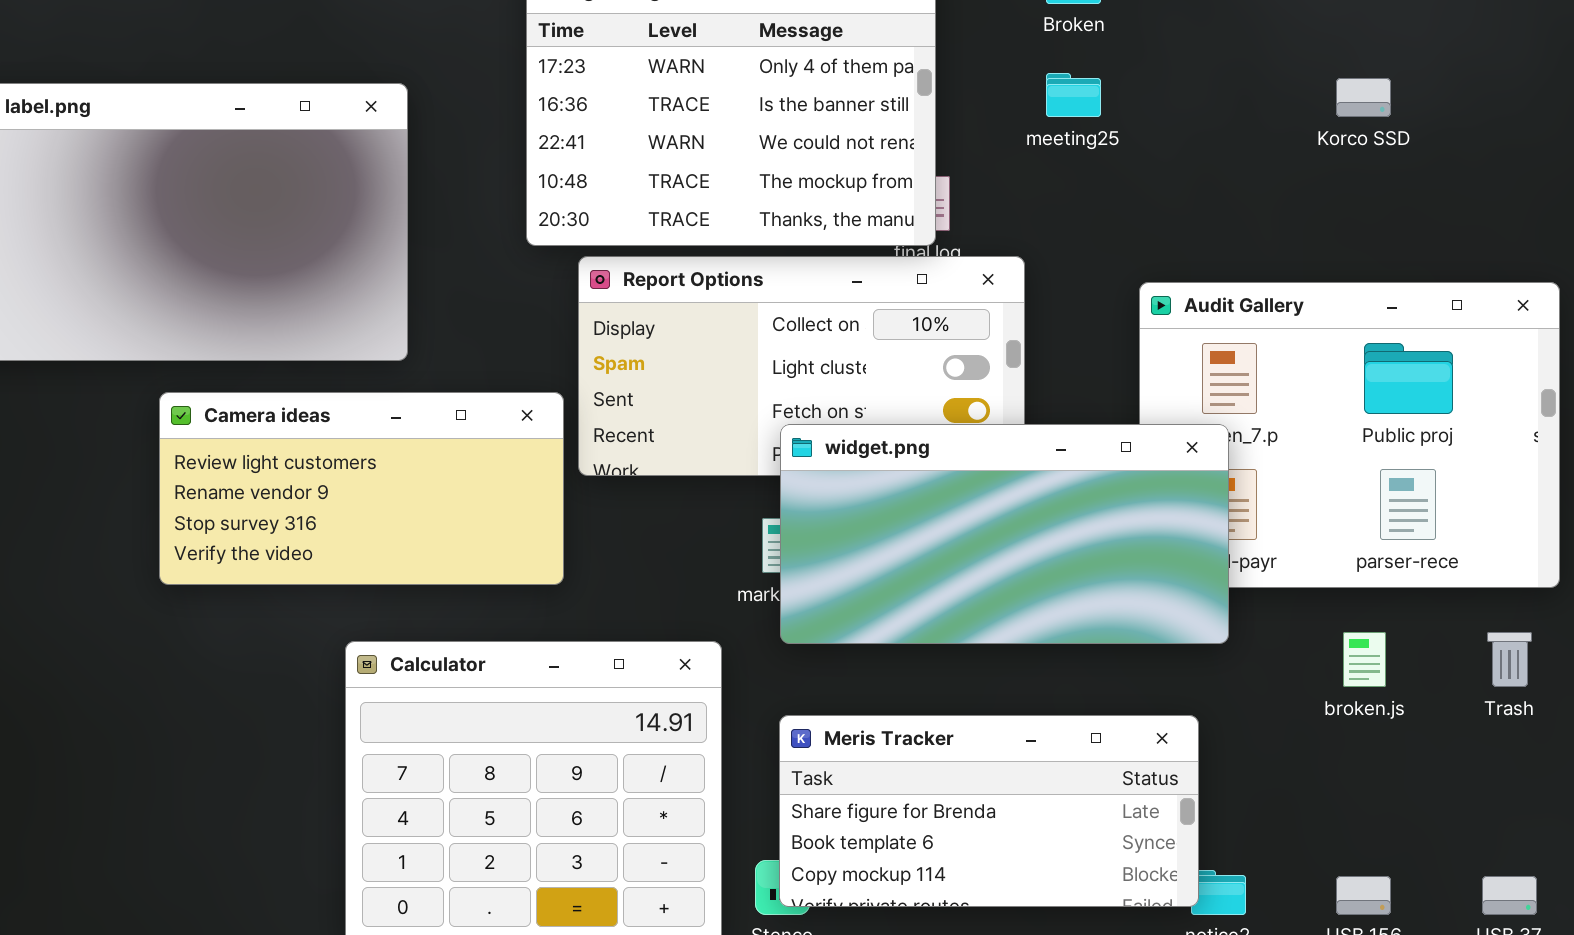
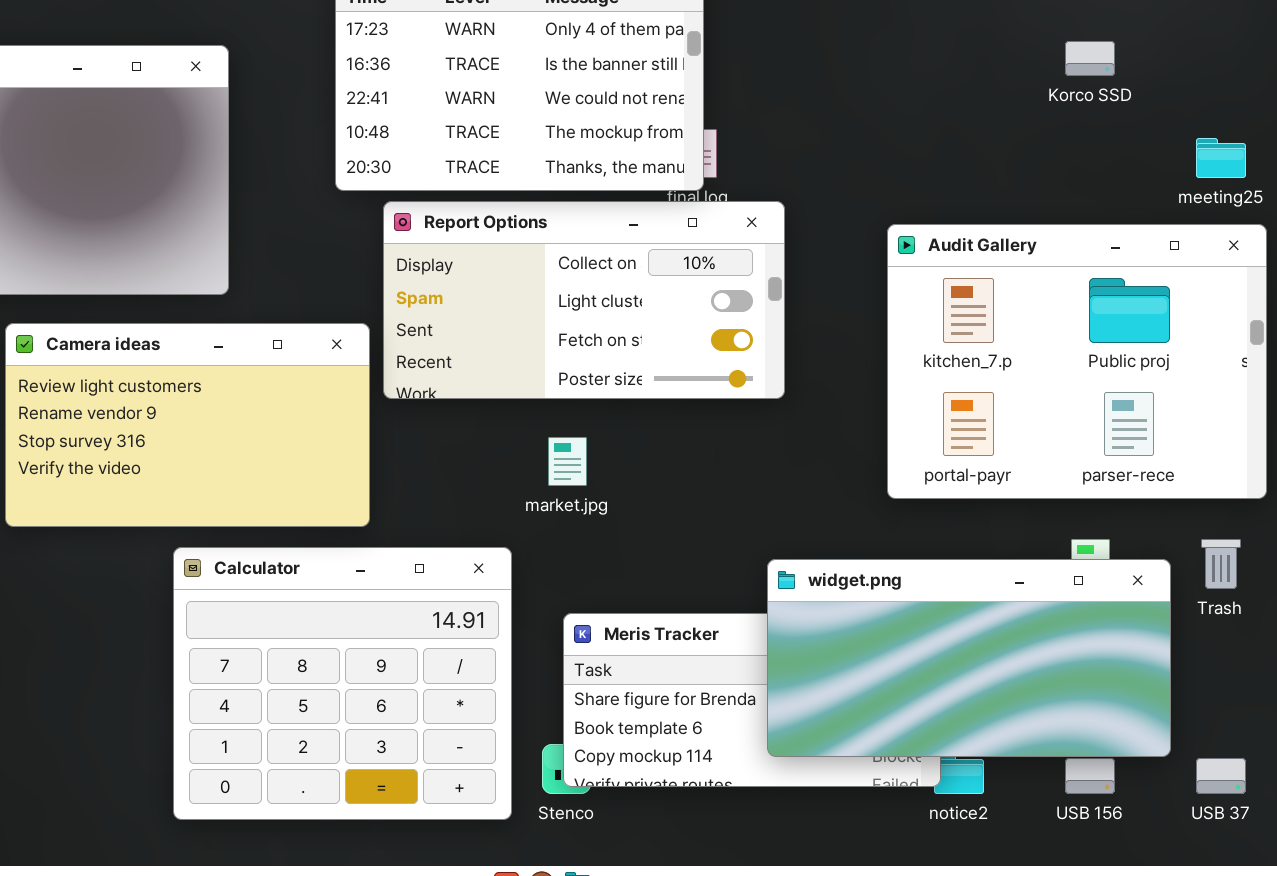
meeting25: [1046,73,1101,117] -> [1196,138,1246,178], moved
Camera ideas: [159,392,564,585] -> [5,323,370,527], resized
widget.png: [780,424,1229,644] -> [767,559,1171,757], moved

